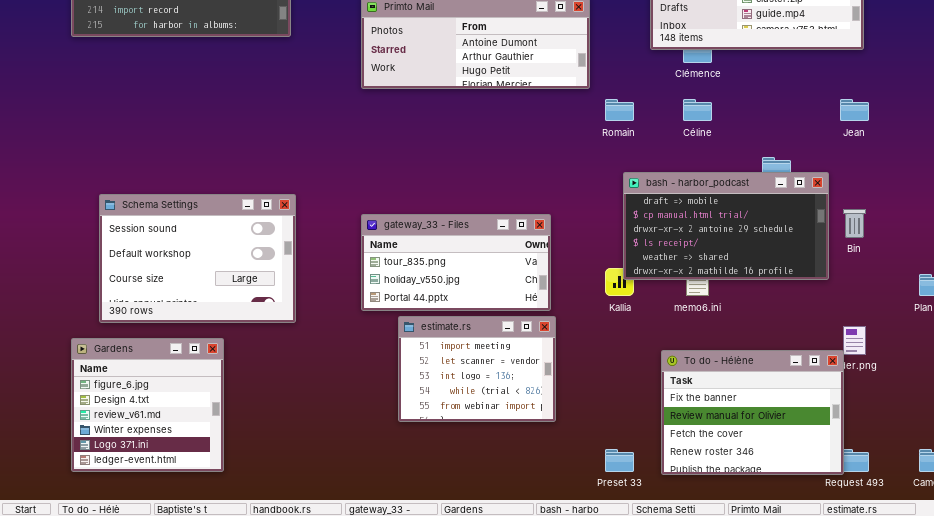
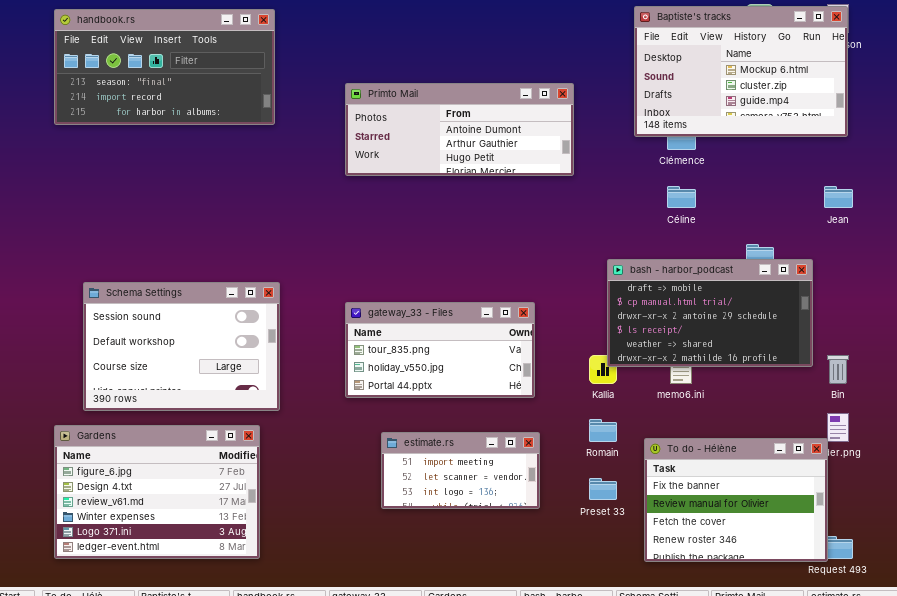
Romain: [605,99,634,121] -> [589,419,617,442], moved
Bin: [843,209,866,238] -> [827,355,849,384], moved
estimate.rs: [398,316,556,422] -> [381,432,540,509], resized
Gardens: [71,338,224,472] -> [54,425,260,559], resized
Preset 33: [605,449,634,472] -> [589,478,617,500], moved

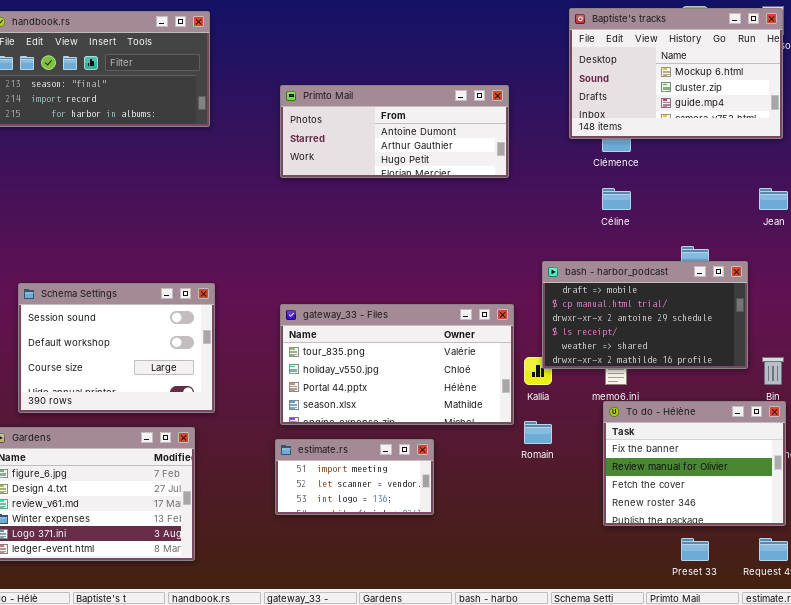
gateway_33 - Files: [345,302,535,398] -> [280,304,514,425], resized
estimate.rs: [381,432,540,509] -> [275,439,434,515], moved
To do - Hélène: [644,438,828,562] -> [603,401,786,526], moved
Preset 33: [589,478,617,500] -> [681,538,709,561], moved

